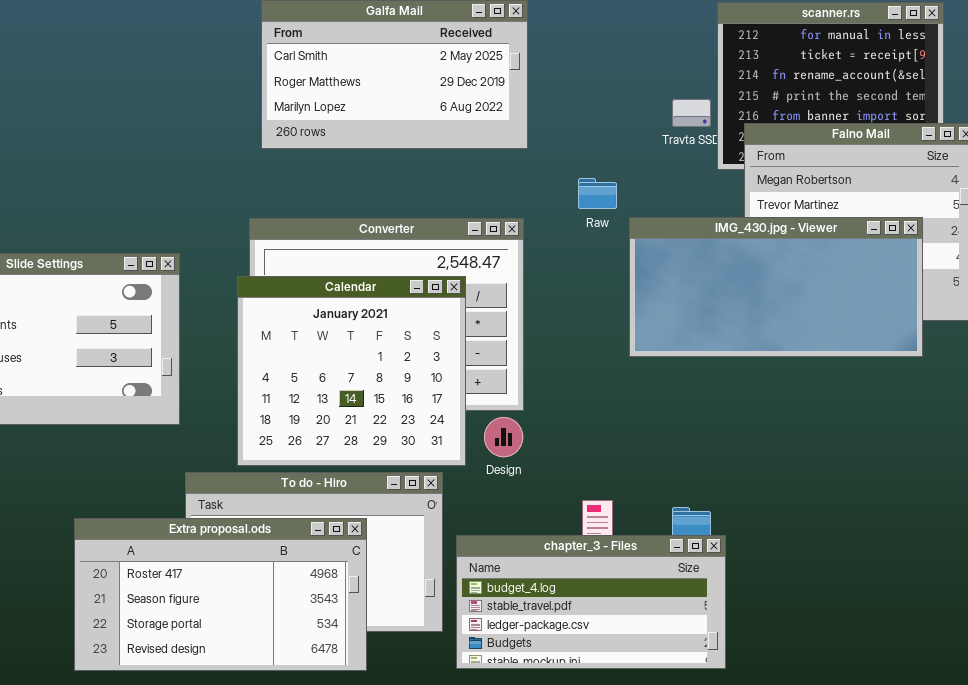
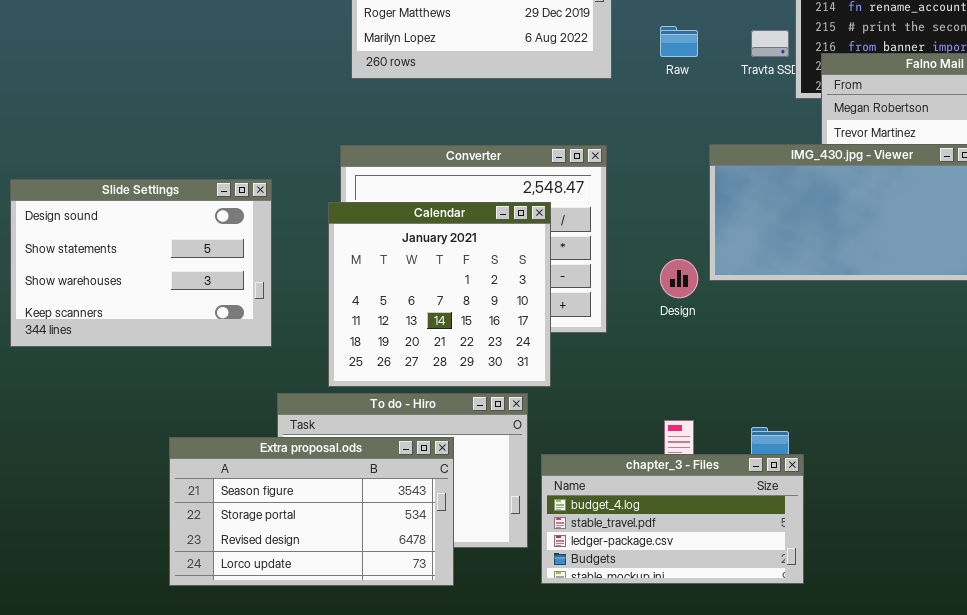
Raw: [578,178,617,209] -> [660,26,698,57], moved
Design: [484,417,523,457] -> [660,259,698,298], moved
Extra proposal.ods: [74,518,367,671] -> [169,437,454,586], scrolled down 1 row

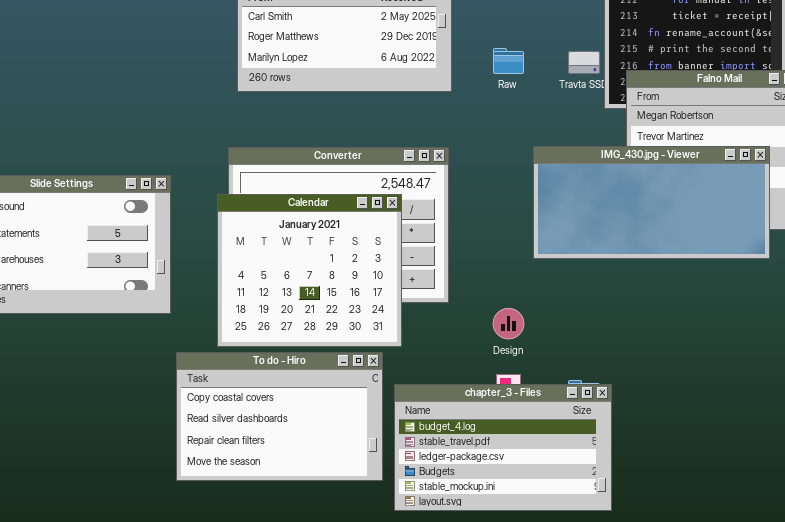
Design: [660,259,698,298] -> [493,308,524,339], moved
Extra proposal.ods: [169,437,454,586] -> none, closed
chapter_3 - Files: [541,454,804,584] -> [394,384,612,511], resized

